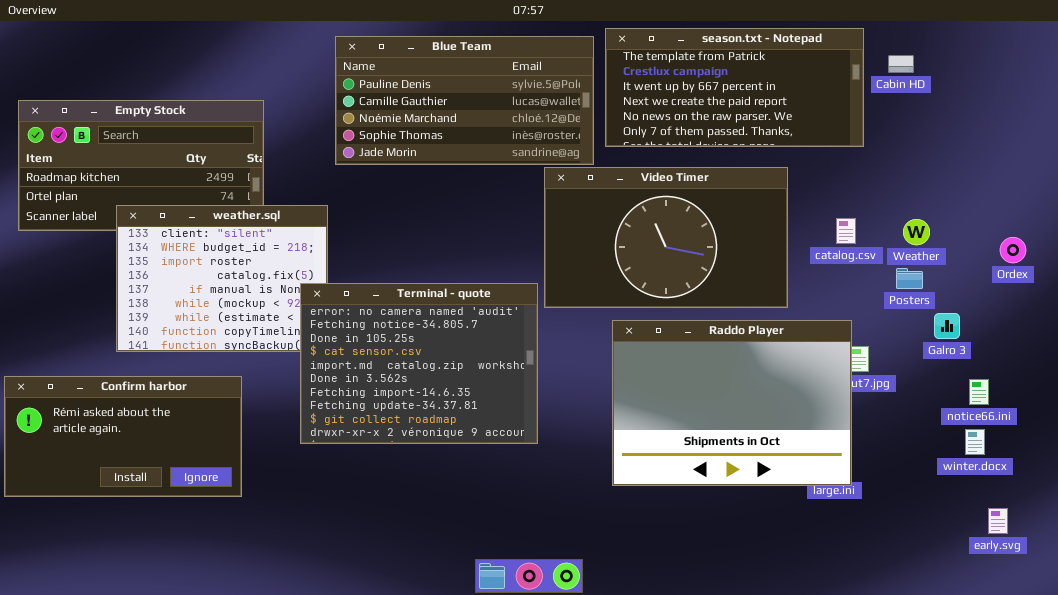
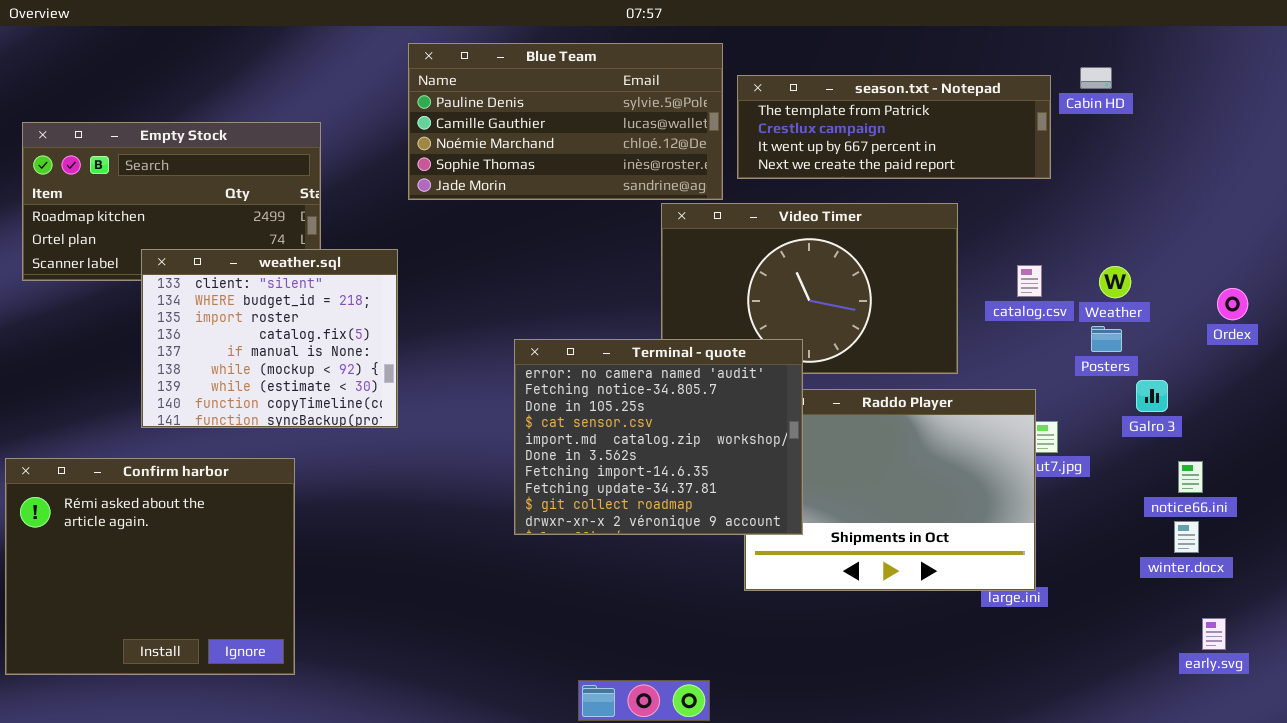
season.txt - Notepad: [605,28,864,147] -> [737,75,1051,179], resized
Terminal - quote: [300,283,538,444] -> [514,339,803,535], moved
Confirm harbor: [4,376,242,497] -> [5,458,295,675], resized

